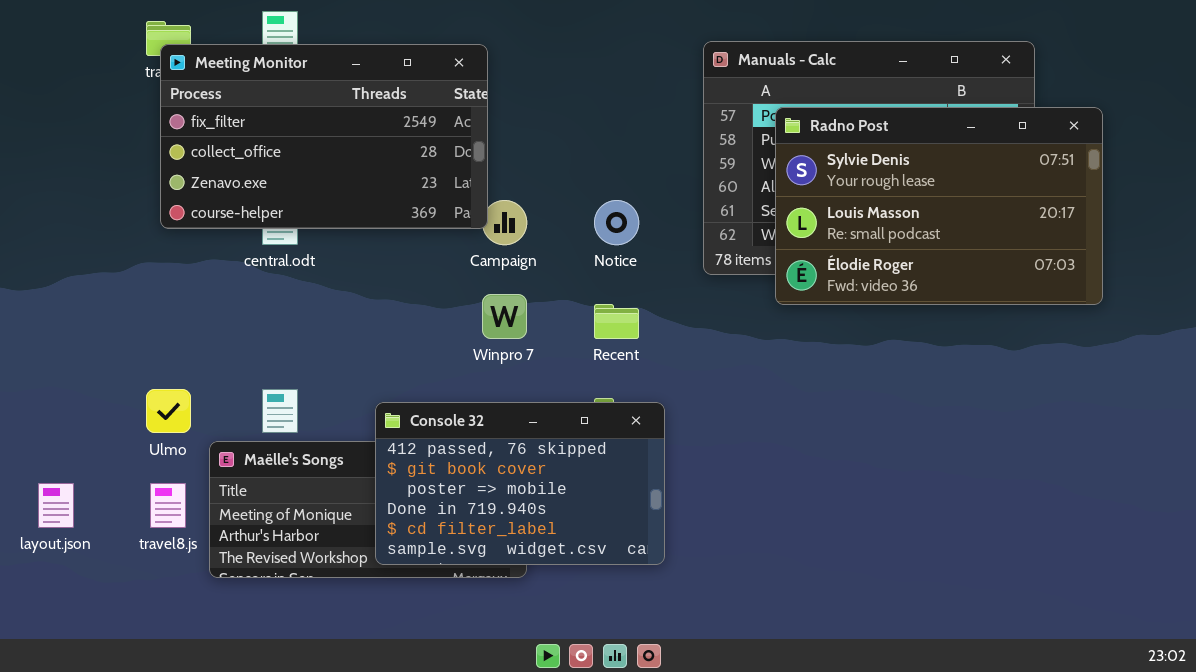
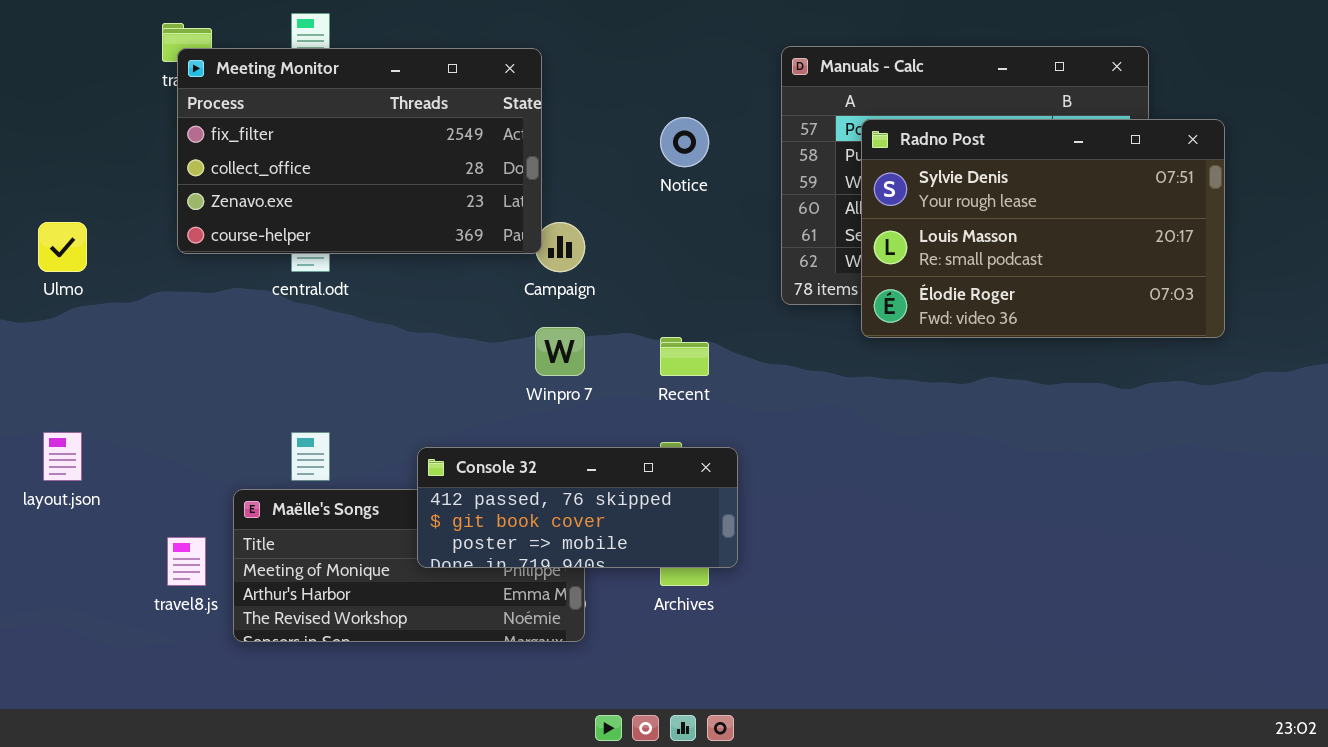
Notice: [594,200,639,245] -> [660,117,709,167], moved
Ulmo: [146,389,191,433] -> [38,222,87,272], moved
Console 32: [375,402,665,565] -> [417,447,738,568], resized
layout.json: [38,483,74,528] -> [43,432,82,481], moved

